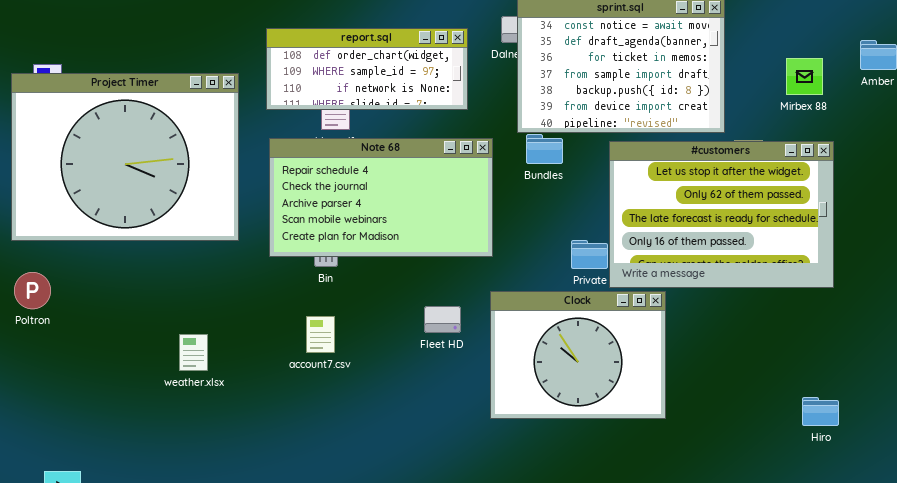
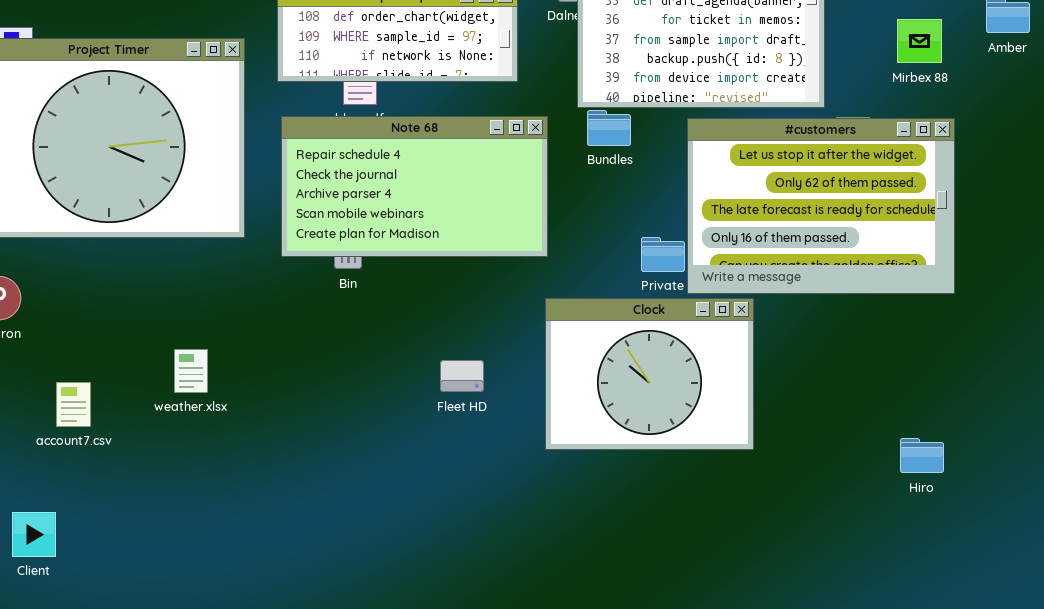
Fleet HD: [424,306,461,333] -> [440,360,484,392], moved
account7.csv: [306,316,335,353] -> [56,382,91,427], moved
Hiro: [802,397,839,426] -> [900,438,944,473], moved

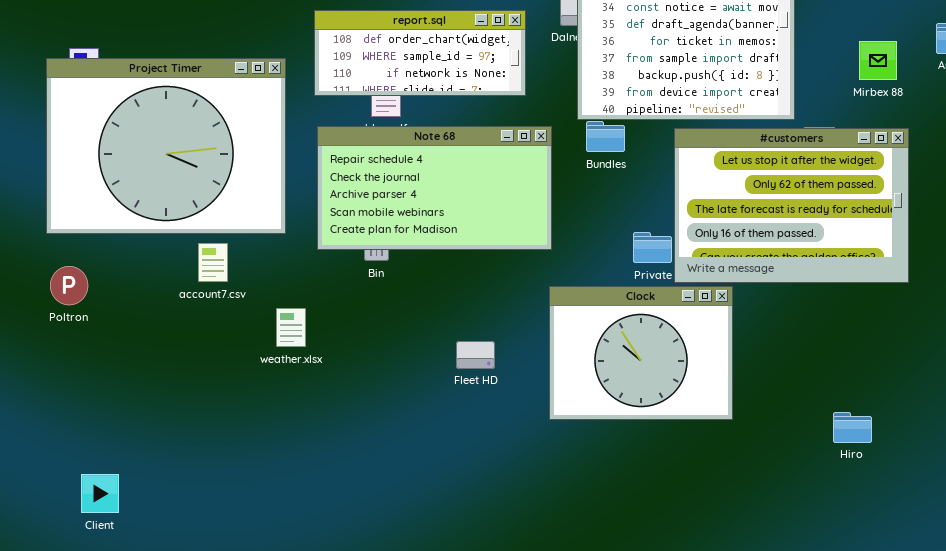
weather.xlsx: [174,349,208,393] -> [276,308,306,347], moved
account7.csv: [56,382,91,427] -> [198,243,228,282], moved
Hiro: [900,438,944,473] -> [833,412,872,443], moved

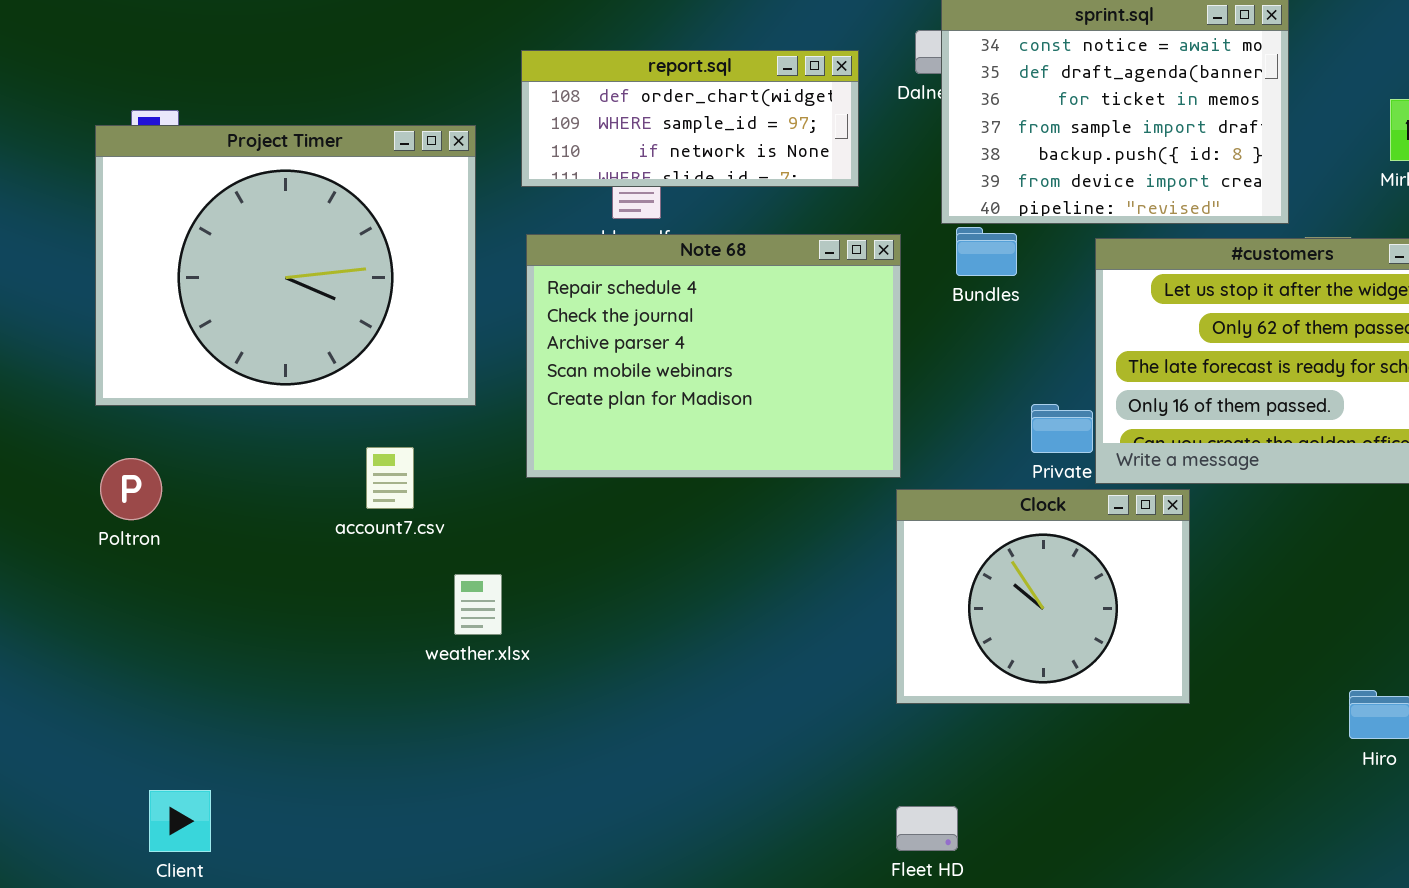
Note 68: [317,126,552,250] -> [526,234,901,478], resized
account7.csv: [198,243,228,282] -> [366,447,414,509], moved
weather.xlsx: [276,308,306,347] -> [454,574,502,635], moved
Fleet HD: [456,341,495,369] -> [896,806,958,851], moved

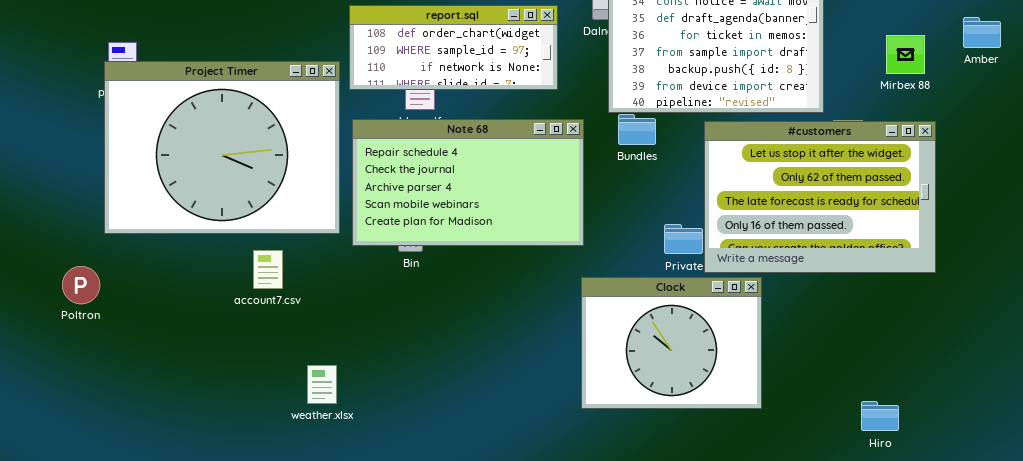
Project Timer: [95,125,476,406] -> [104,61,340,234], moved
Note 68: [526,234,901,478] -> [352,119,584,246], resized
Poltron: [100,458,162,520] -> [62,266,100,304], moved
weather.xlsx: [454,574,502,635] -> [307,365,337,404], moved

